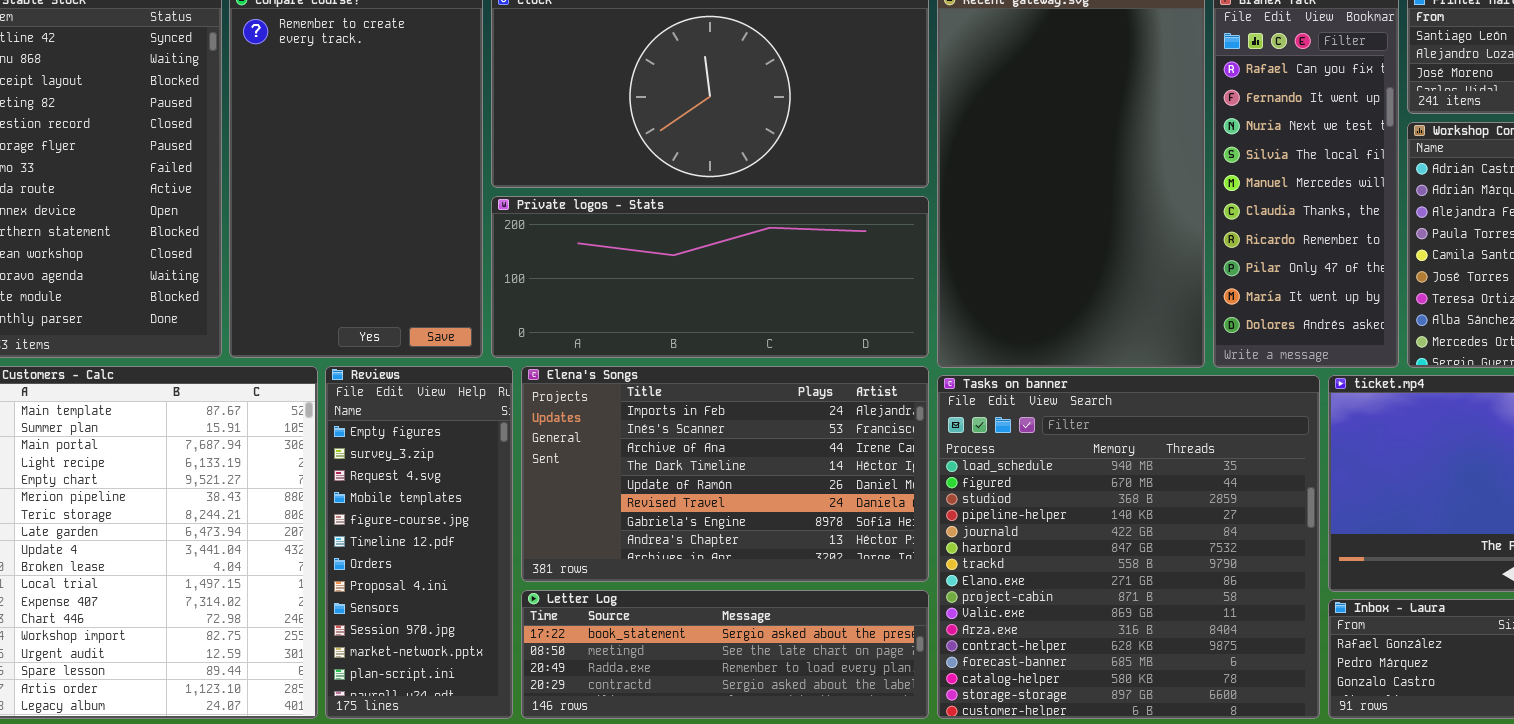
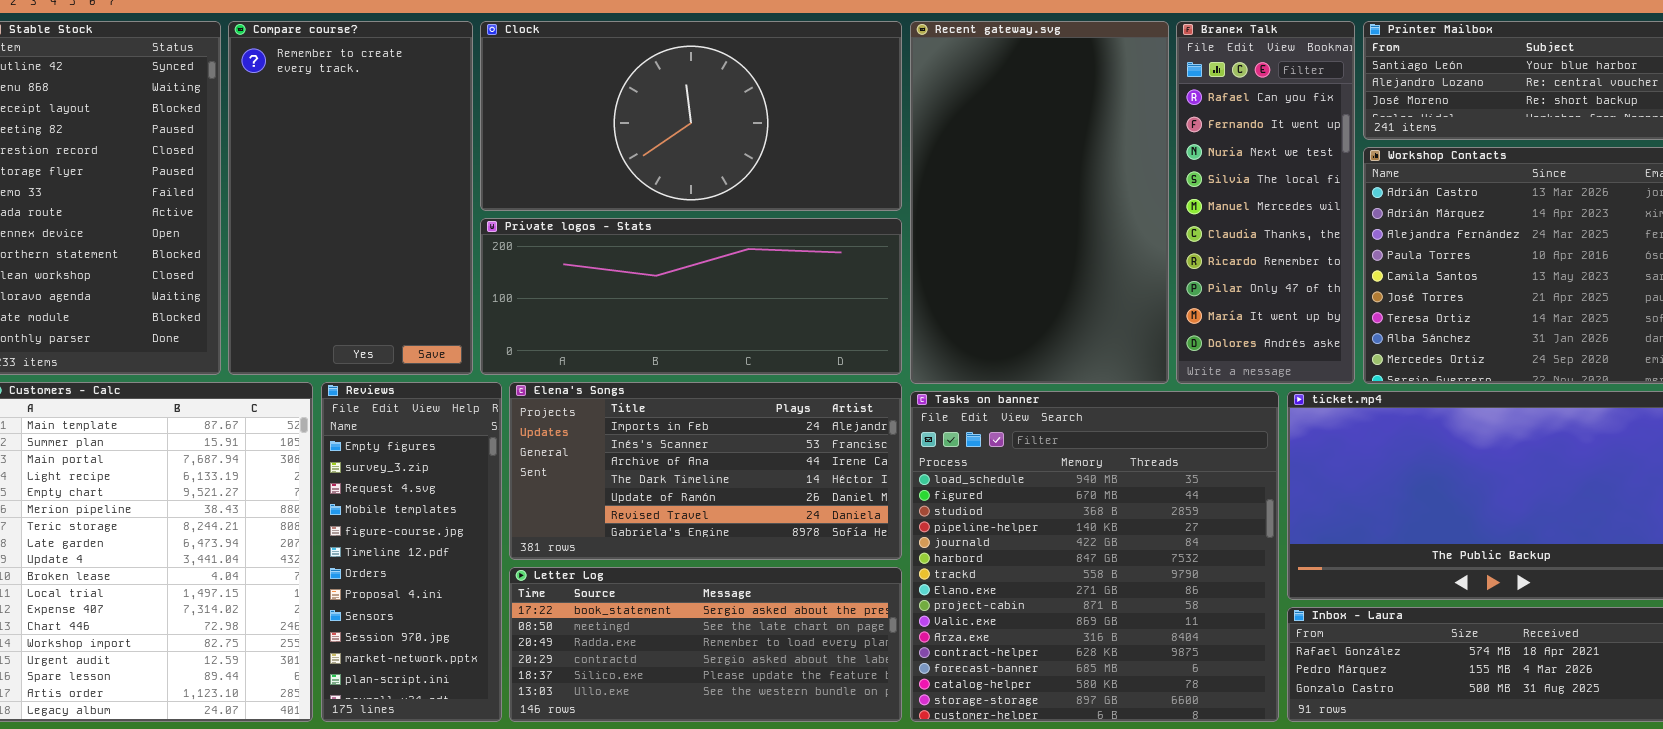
Elena's Songs: [521,366,929,582] -> [509,382,902,560], resized
Letter Log: [521,590,929,719] -> [509,567,902,722], resized

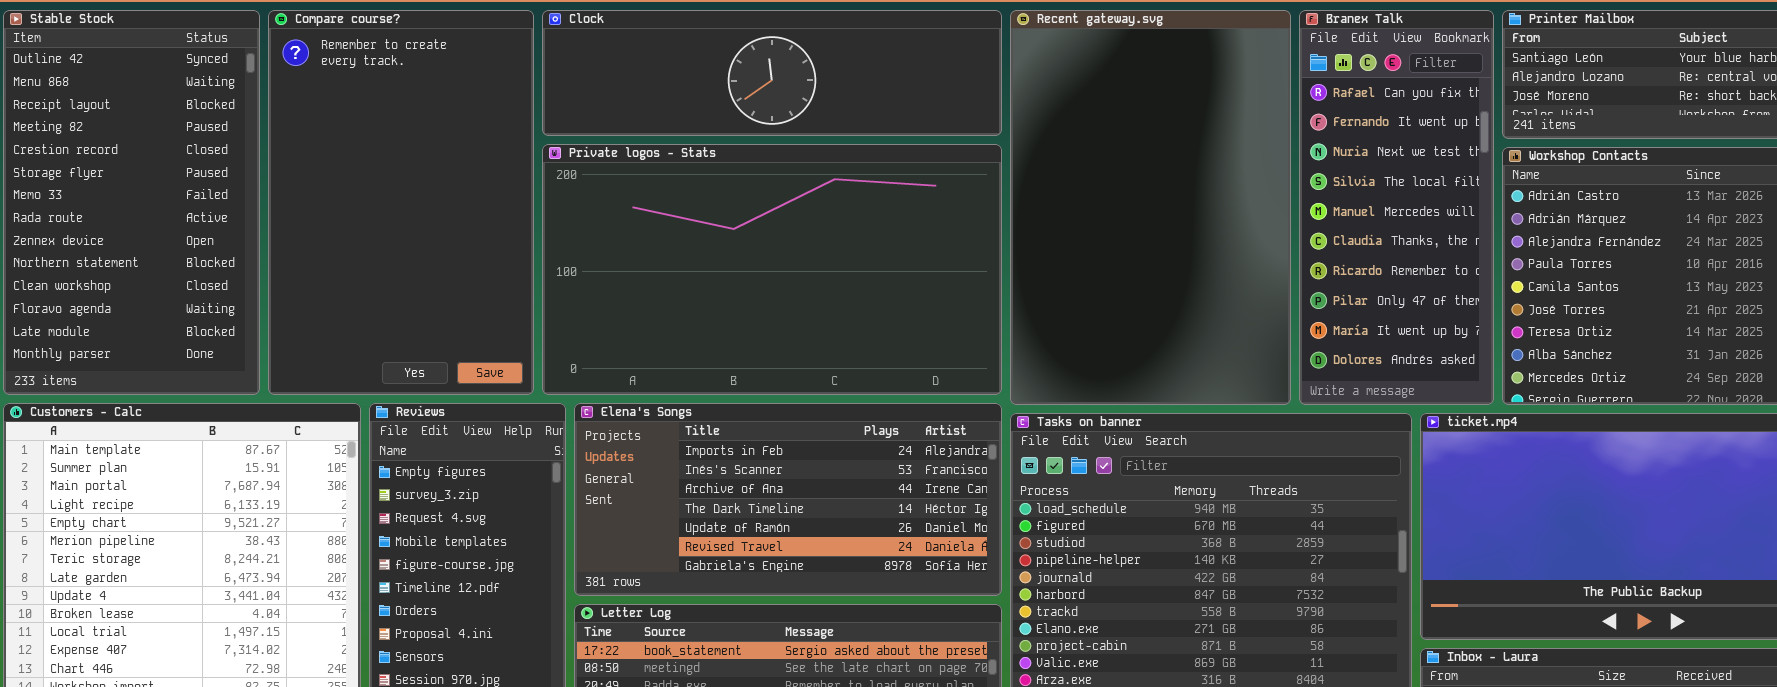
Clock: [480,21,902,211] -> [542,10,1002,136], resized
Private logos - Stats: [480,218,902,375] -> [542,144,1002,395], resized

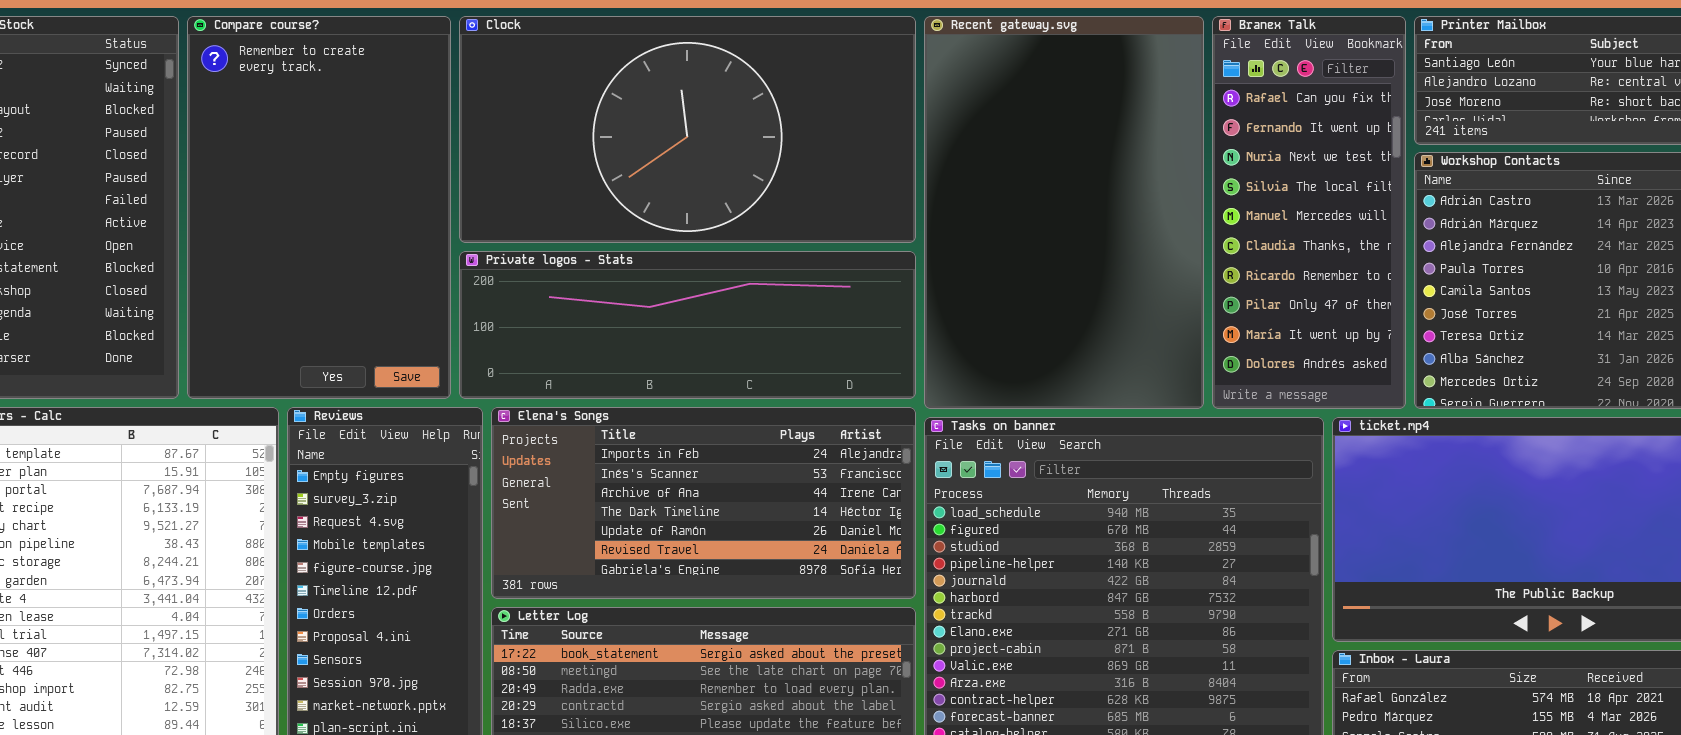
Clock: [542,10,1002,136] -> [459,16,916,243], resized
Private logos - Stats: [542,144,1002,395] -> [459,251,916,399], resized

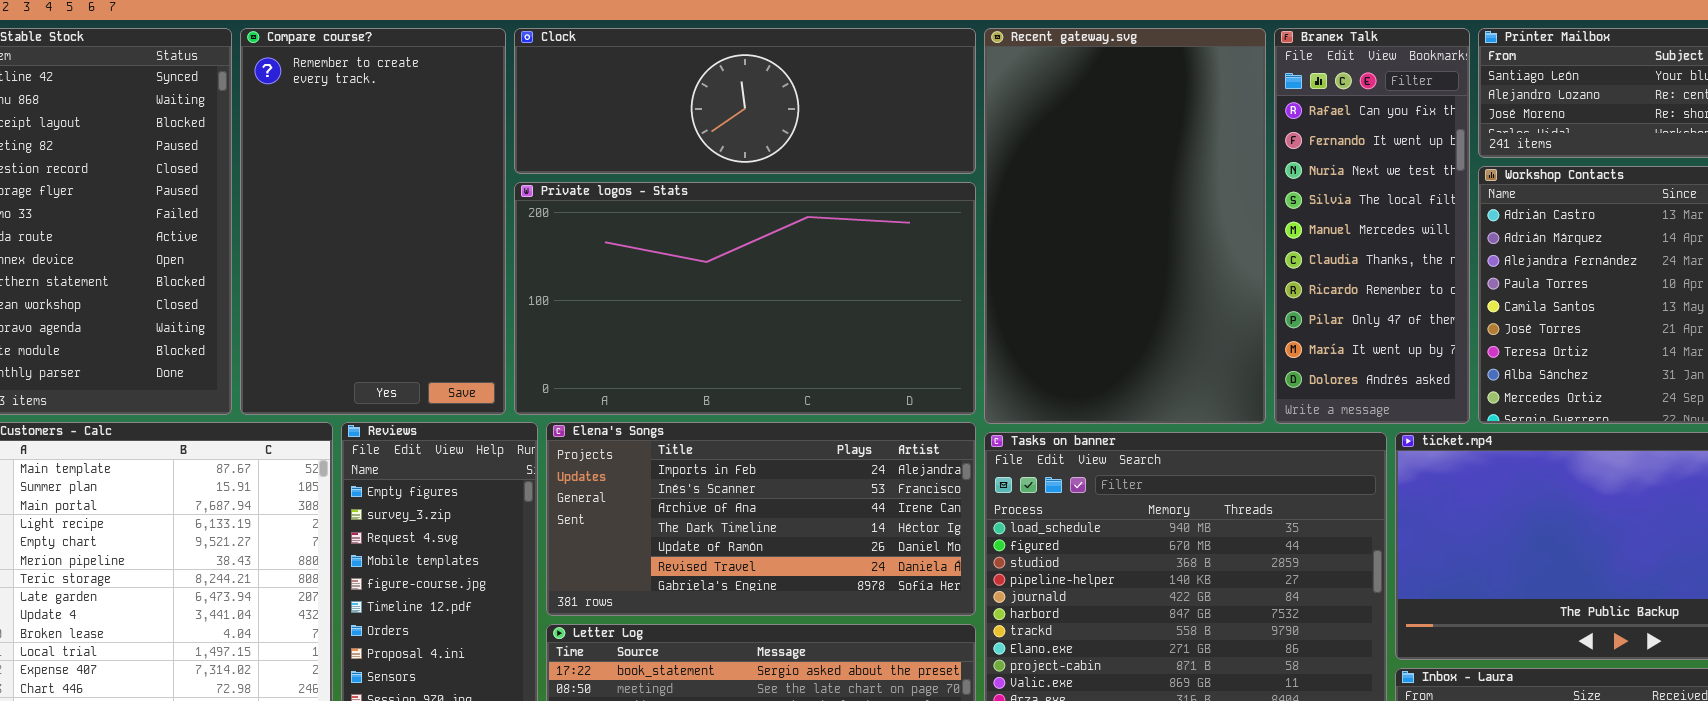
Clock: [459,16,916,243] -> [514,28,976,174], resized
Private logos - Stats: [459,251,916,399] -> [514,182,976,415], resized

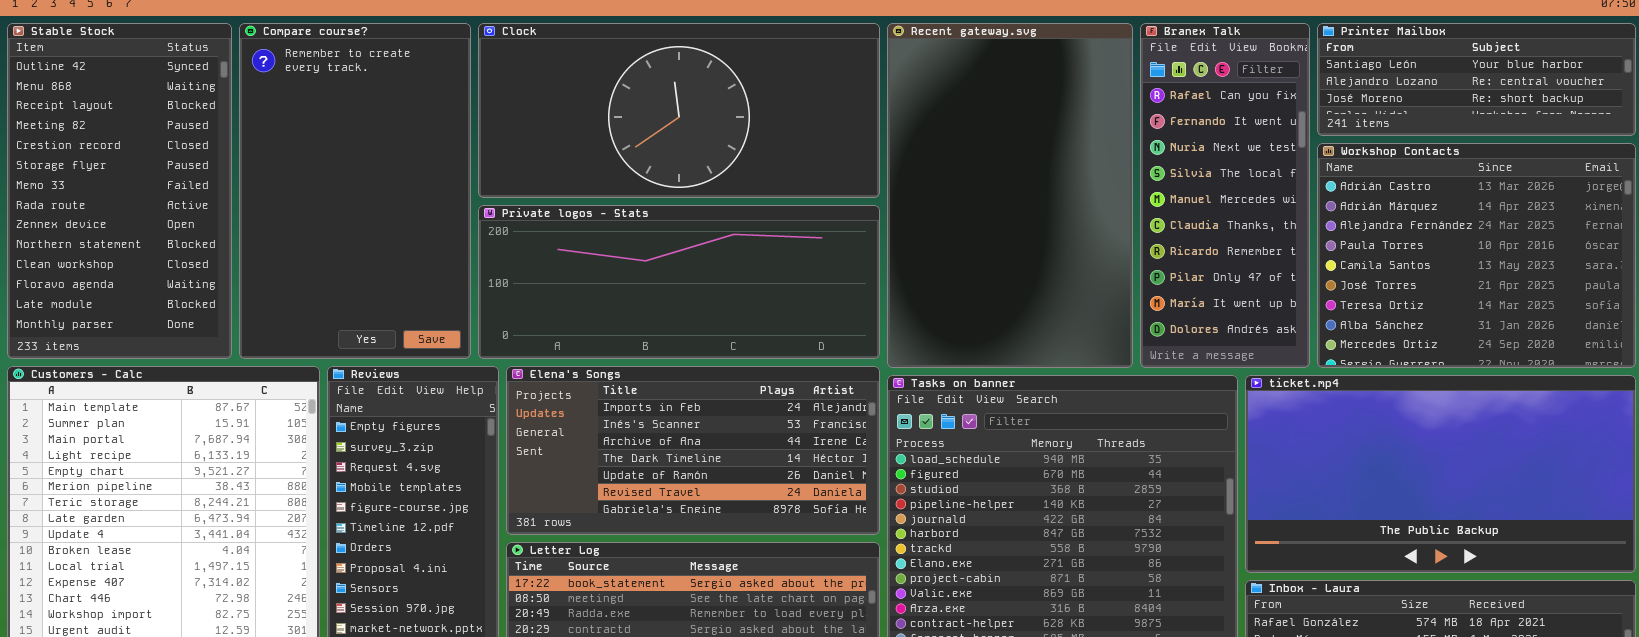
Clock: [514,28,976,174] -> [478,23,880,198], resized
Private logos - Stats: [514,182,976,415] -> [478,205,880,359], resized

